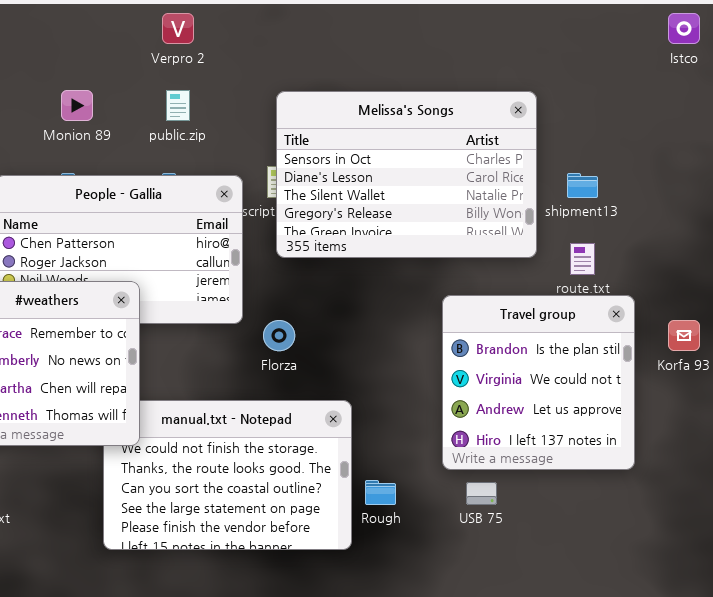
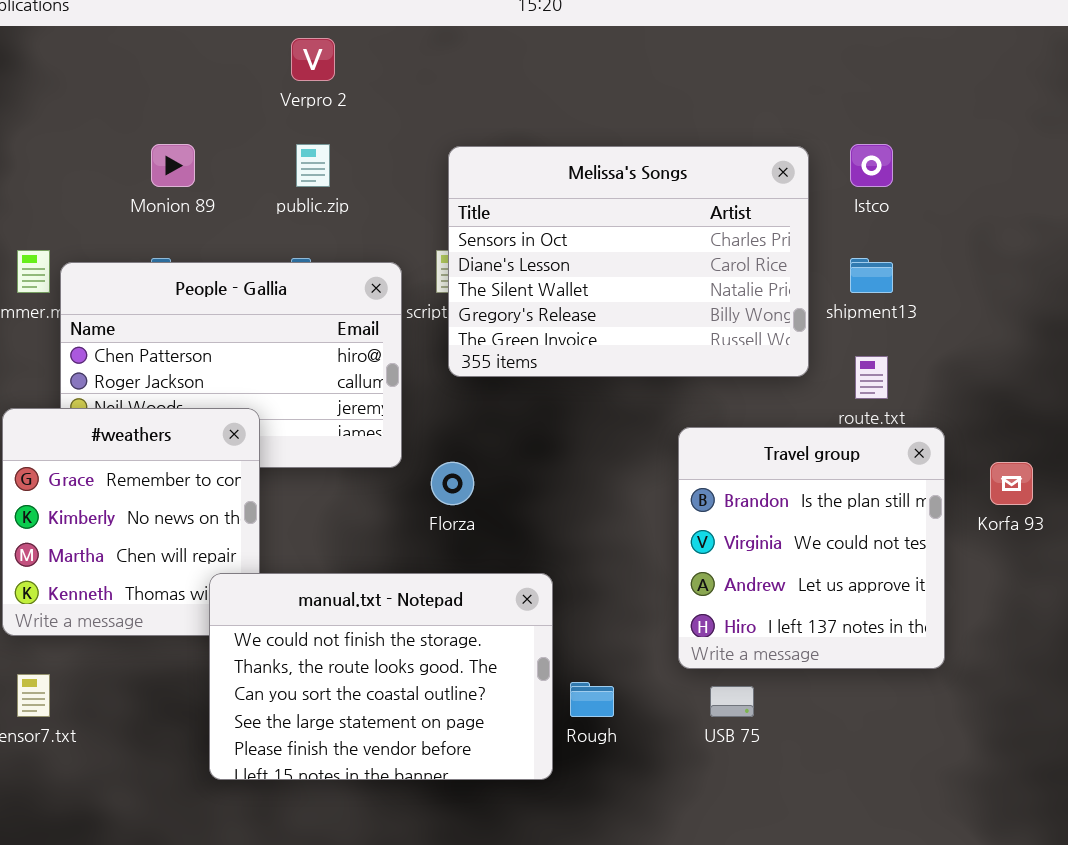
Istco: [668,13,700,44] -> [850,144,893,187], moved
manual.txt - Notepad: [103,400,352,550] -> [209,573,553,780], raised

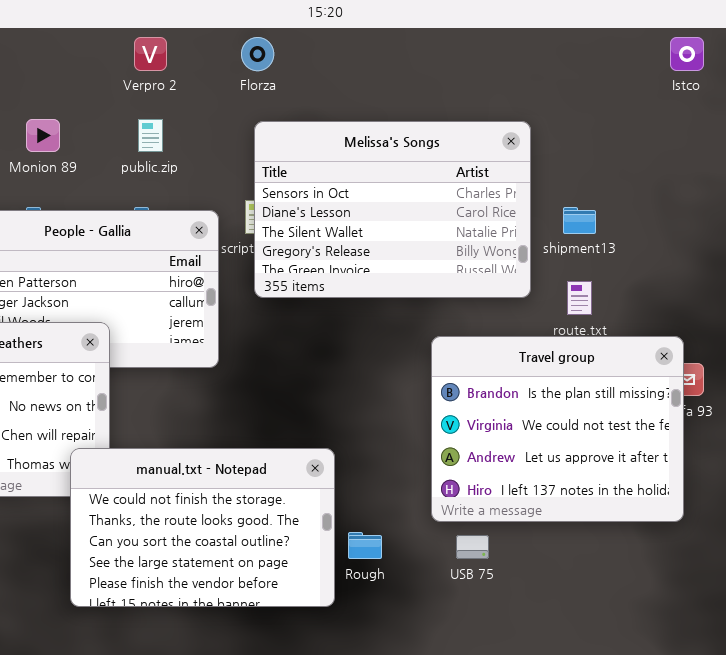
Istco: [850,144,893,187] -> [670,37,704,71], moved
Travel group: [678,427,945,669] -> [431,336,684,522], resized
Florza: [431,462,474,505] -> [241,37,274,71], moved

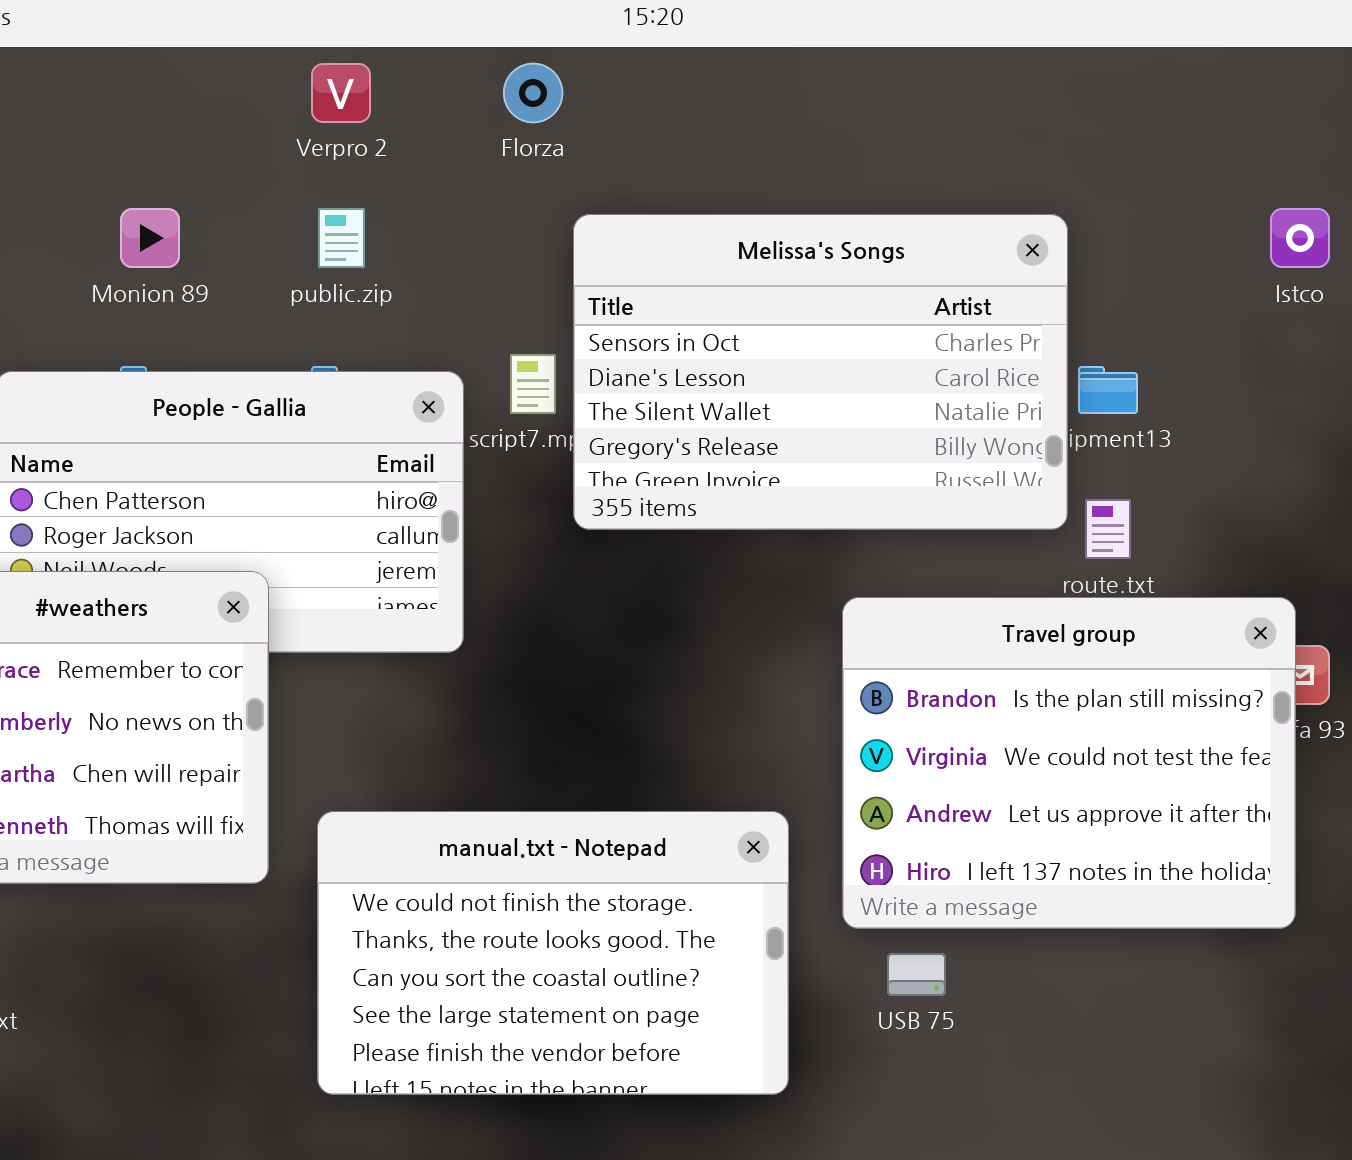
Istco: [670,37,704,71] -> [1270,208,1330,268], moved
Melissa's Songs: [254,121,531,298] -> [573,214,1068,530], moved
manual.txt - Notepad: [70,448,335,607] -> [317,811,789,1095], moved

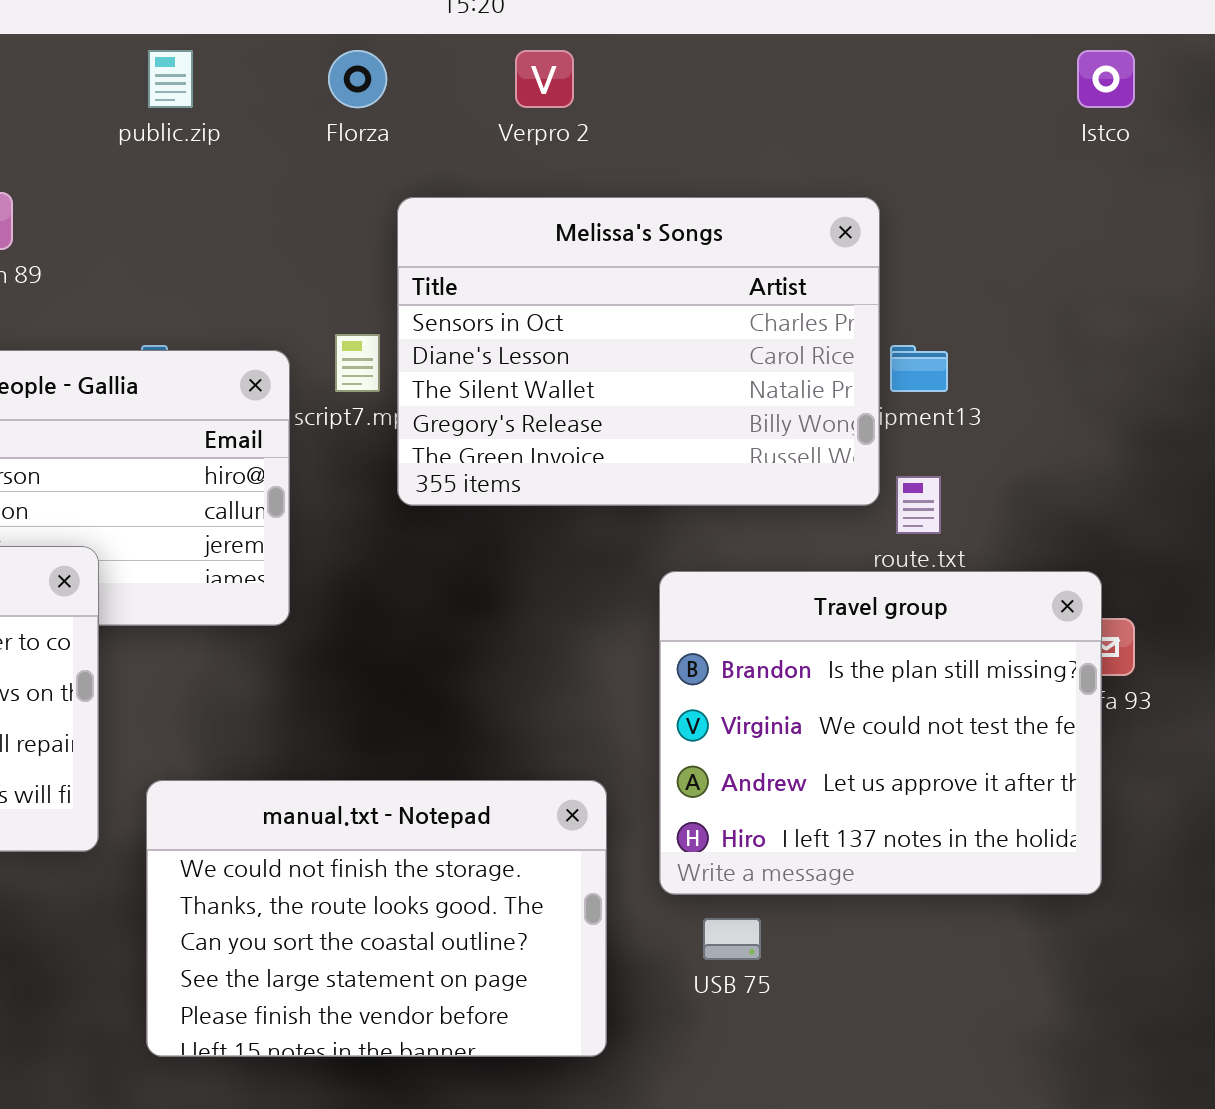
Verpro 2: [311,63,371,123] -> [515,50,574,108], moved
public.zip: [318,208,365,268] -> [148,50,193,108], moved
Istco: [1270,208,1330,268] -> [1077,50,1135,108], moved

